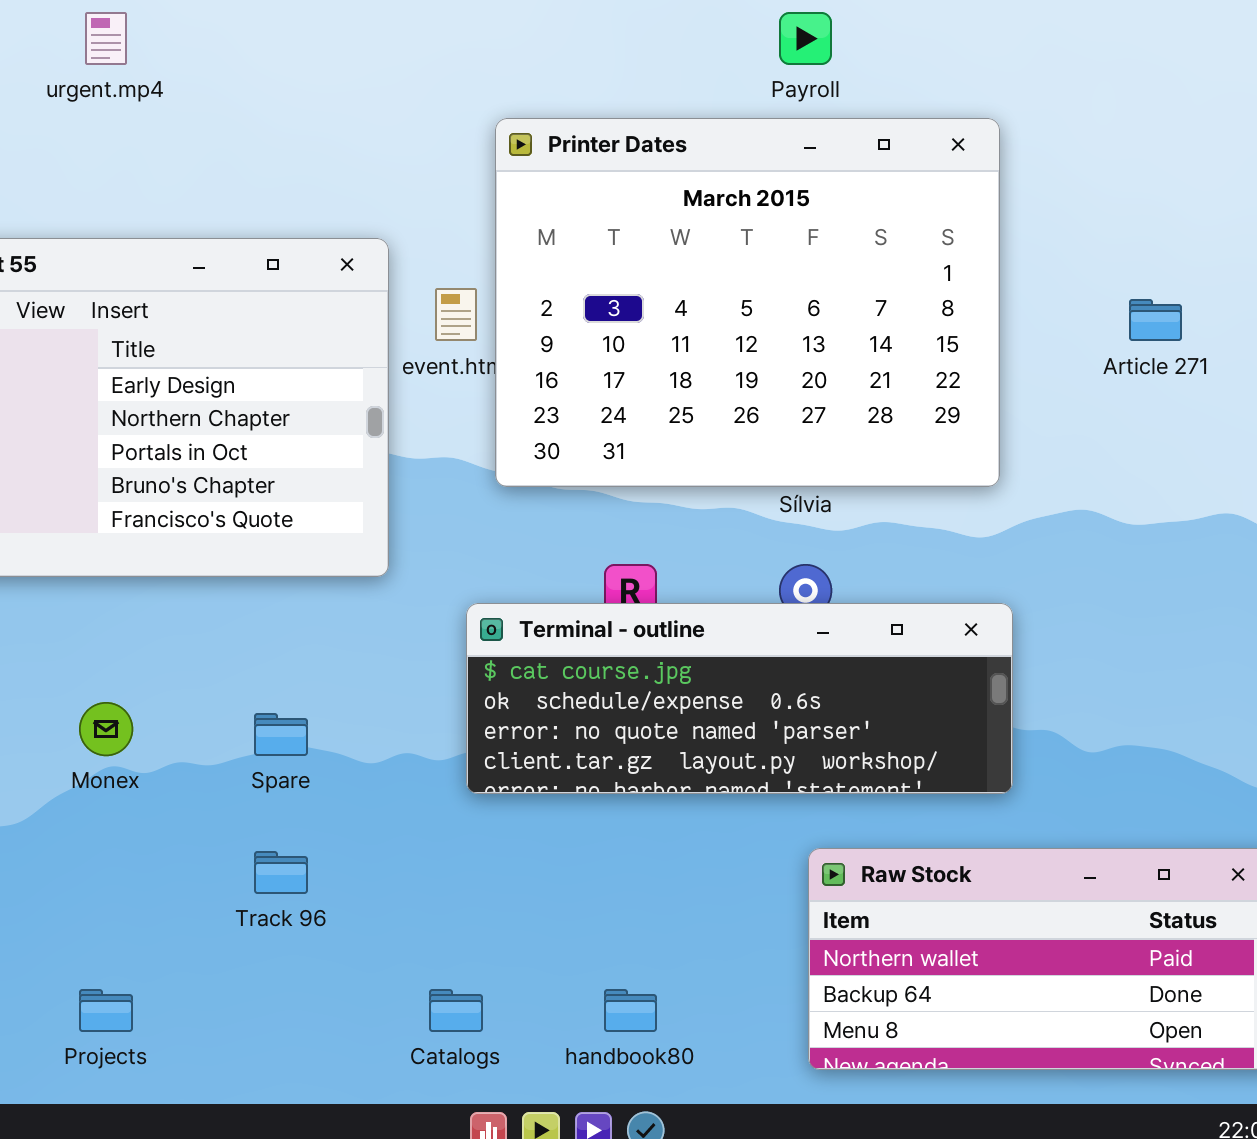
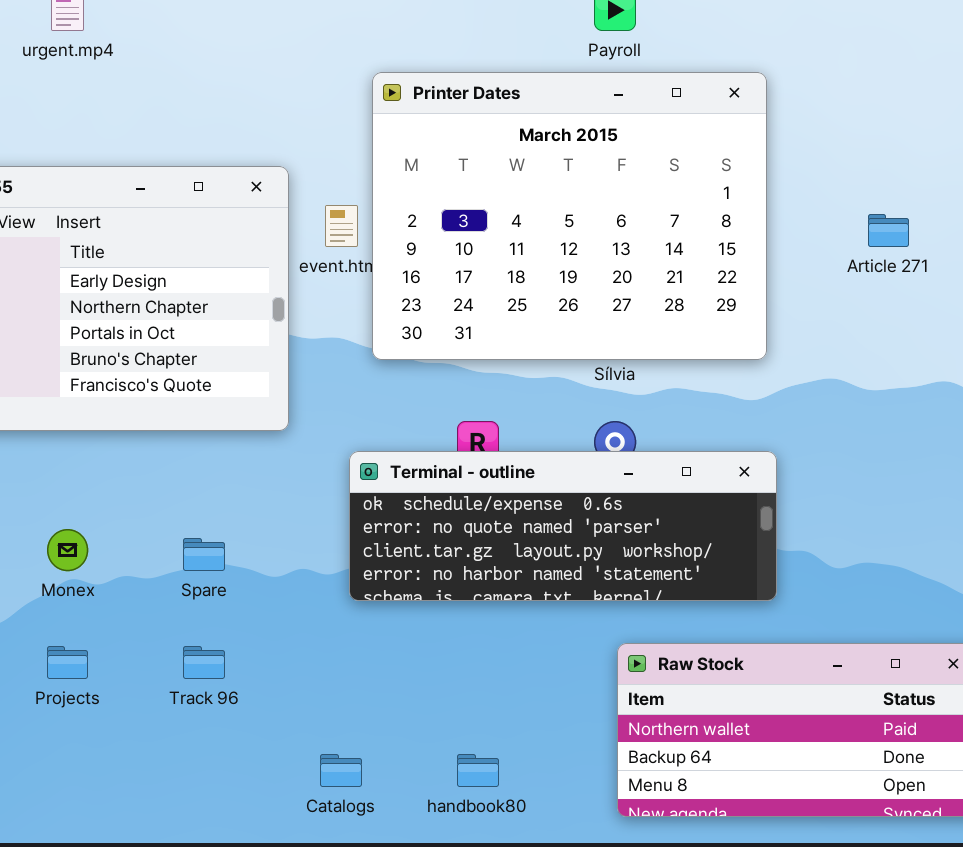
Terminal - outline: [466,603,1013,794] -> [349,451,777,601], scrolled down 1 row
Projects: [79,989,133,1032] -> [47,646,88,679], moved

